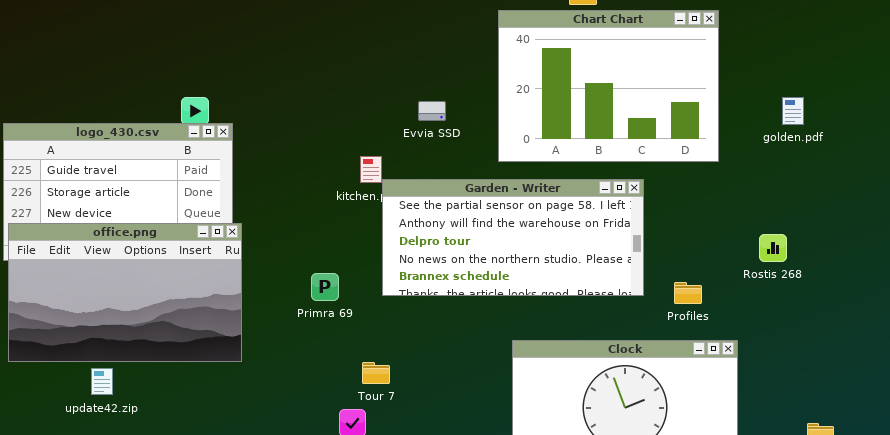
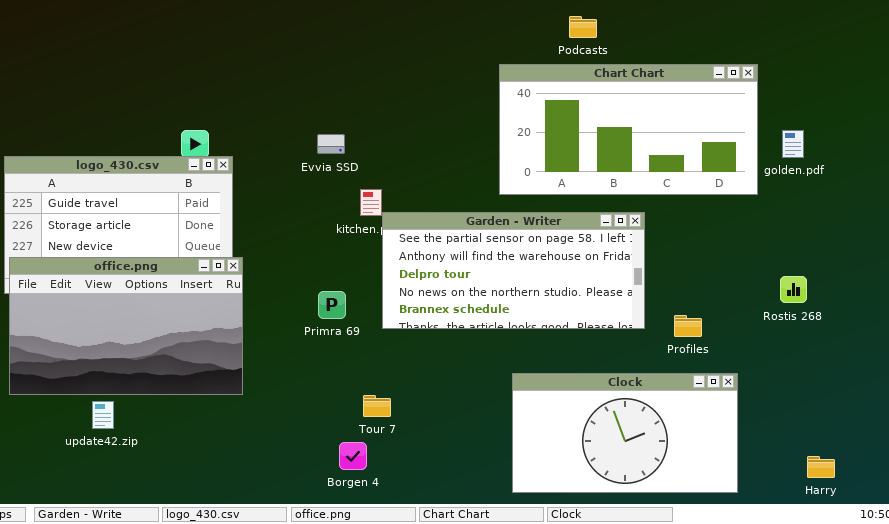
Chart Chart: [498,10,719,162] -> [499,64,758,195], resized
Evvia SSD: [418,101,446,121] -> [317,134,345,154], moved
Rostis 268: [759,234,787,262] -> [780,276,807,303], moved
Primra 69: [311,273,339,301] -> [318,291,346,319], moved

